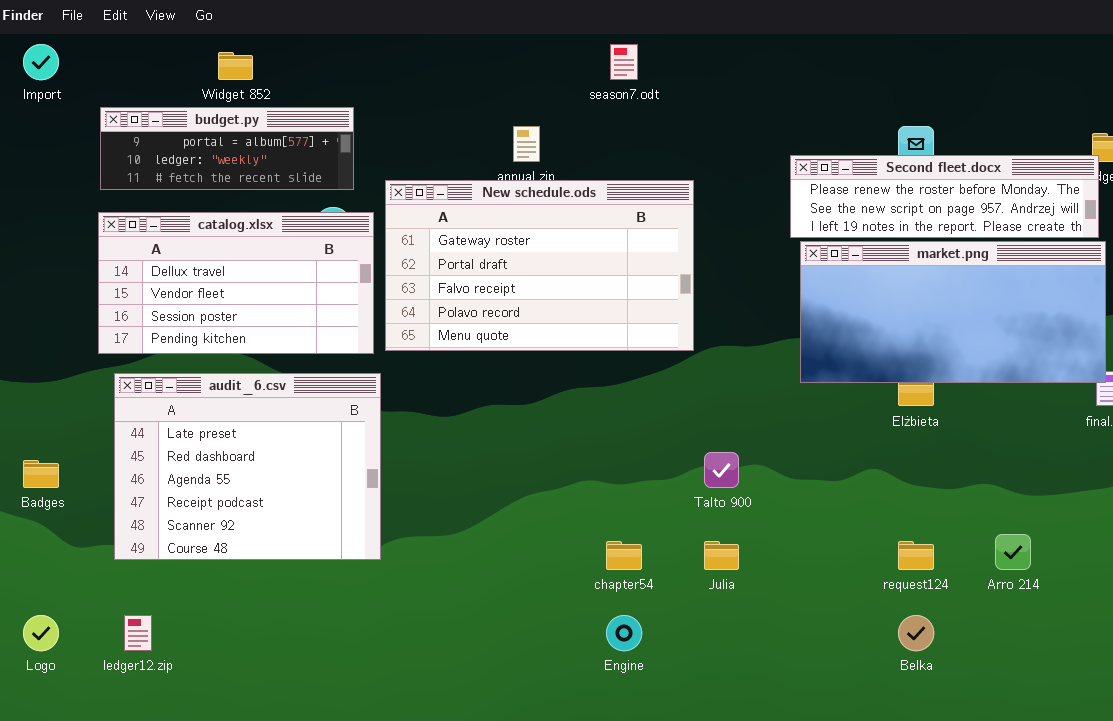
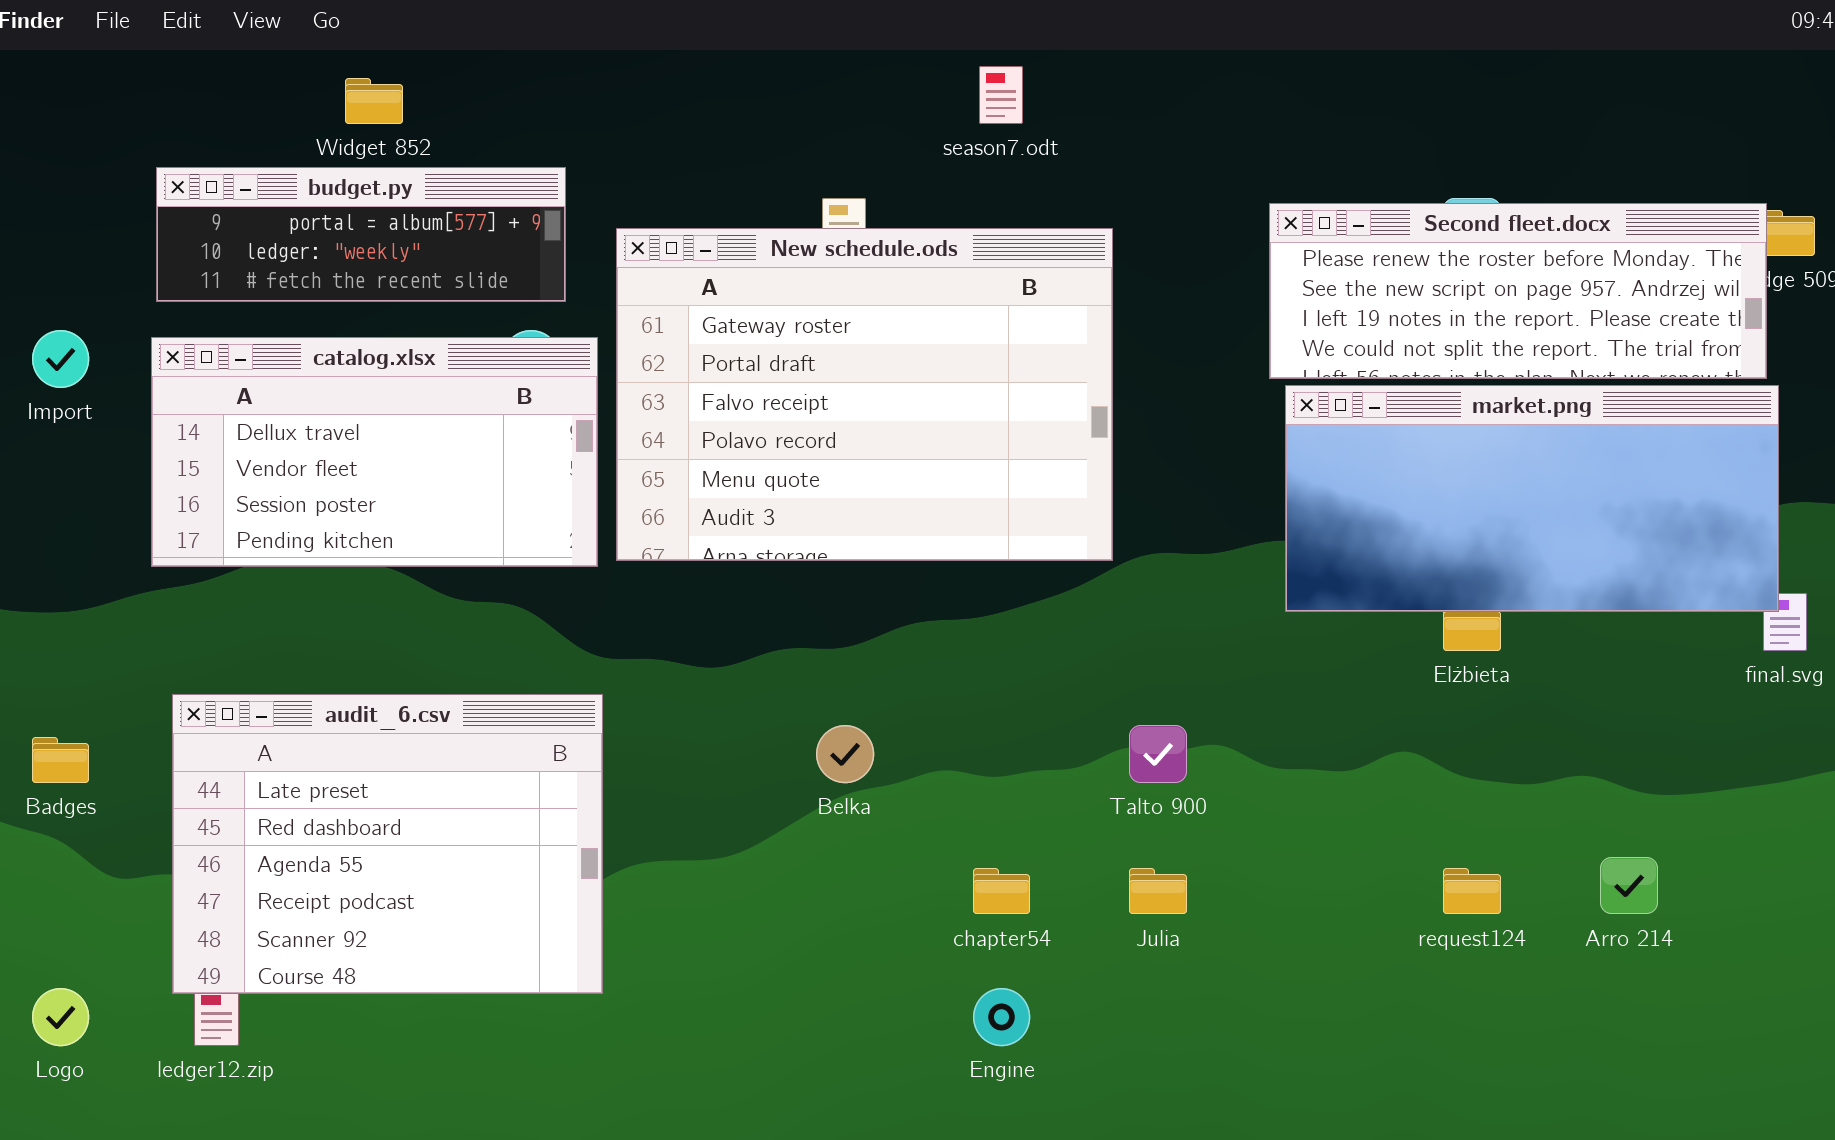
Import: [23,44,59,80] -> [32,330,89,388], moved
Second fleet.docx: [790,155,1099,238] -> [1269,203,1767,379], resized
New schedule.ods: [385,180,694,351] -> [616,228,1113,561], resized
audit_6.csv: [114,373,381,560] -> [172,694,603,994], moved
Belka: [898,615,934,651] -> [816,725,874,783], moved

